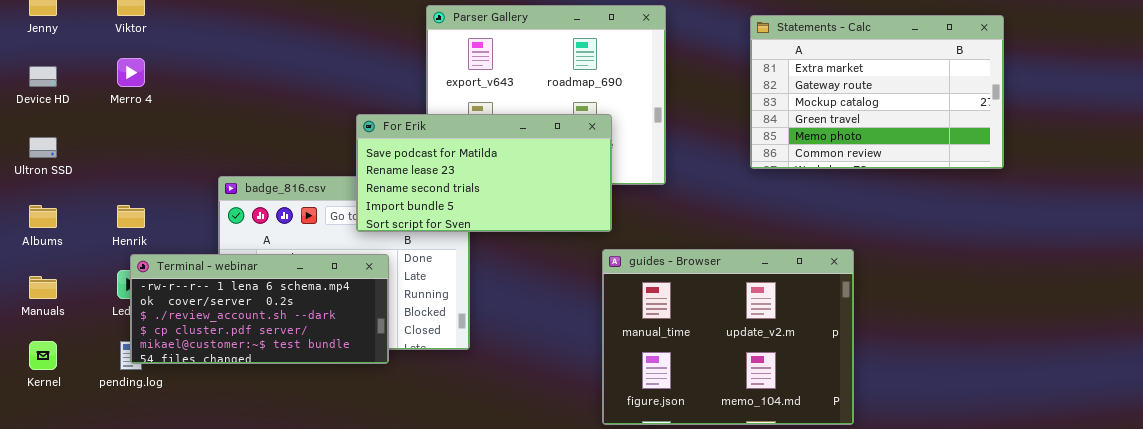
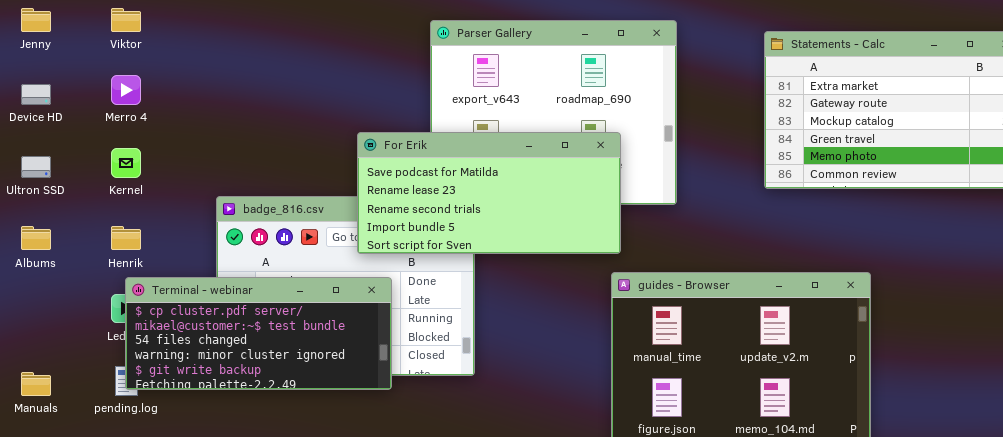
Terminal - webinar: [130,254,389,364] -> [125,277,392,390], scrolled down 3 rows
Manuals: [29,276,57,299] -> [21,372,51,396], moved
Kernel: [29,341,57,370] -> [111,148,141,178], moved

